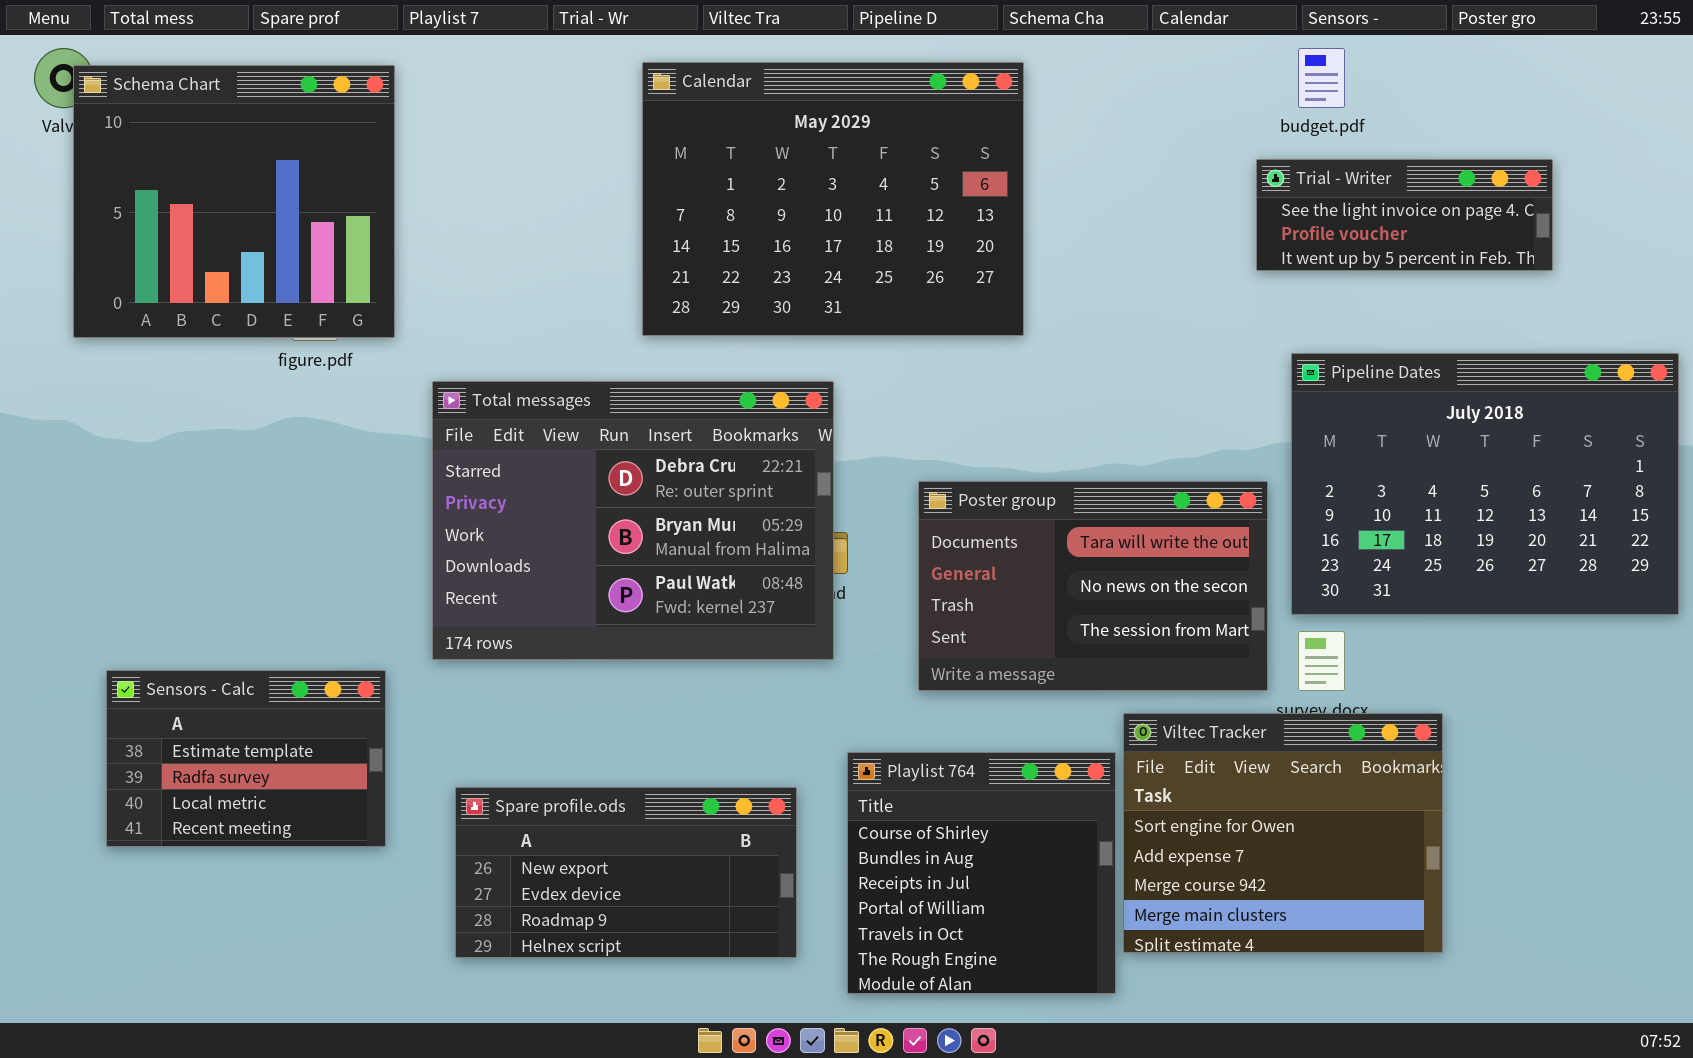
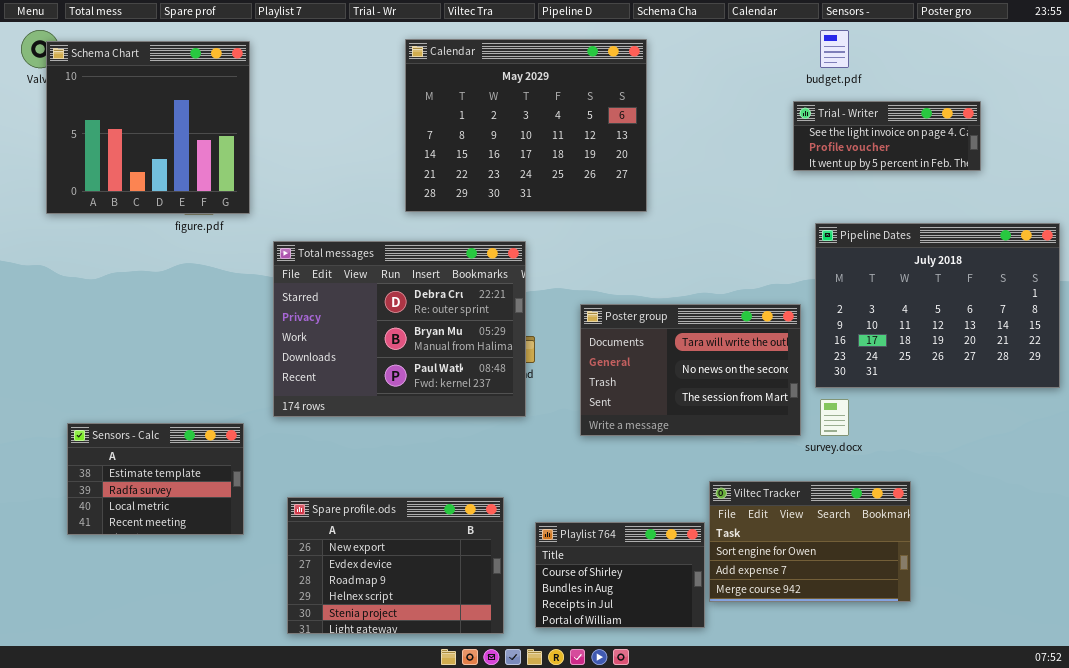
Viltec Tracker: [1123,713,1443,953] -> [709,481,911,602], resized
Playlist 764: [847,752,1116,994] -> [535,522,705,628], resized
Spare profile.ods: [455,787,797,958] -> [287,497,504,634], resized

